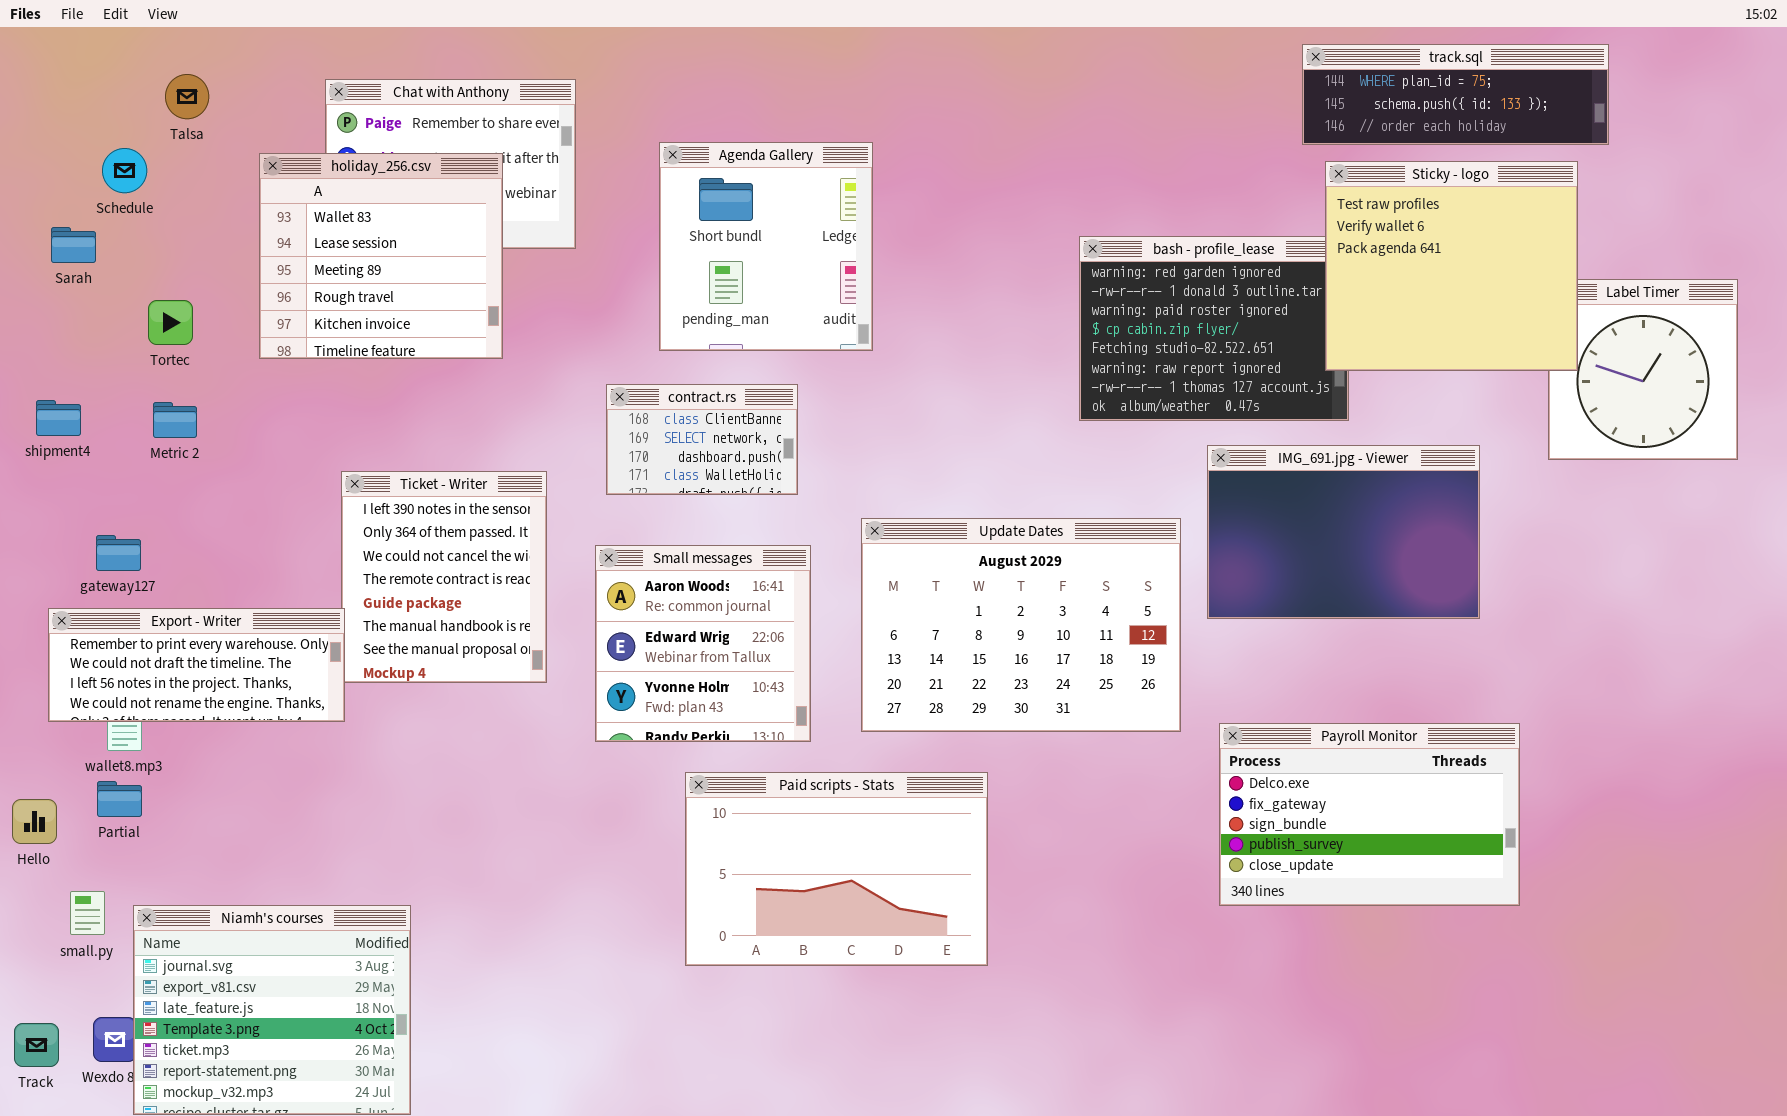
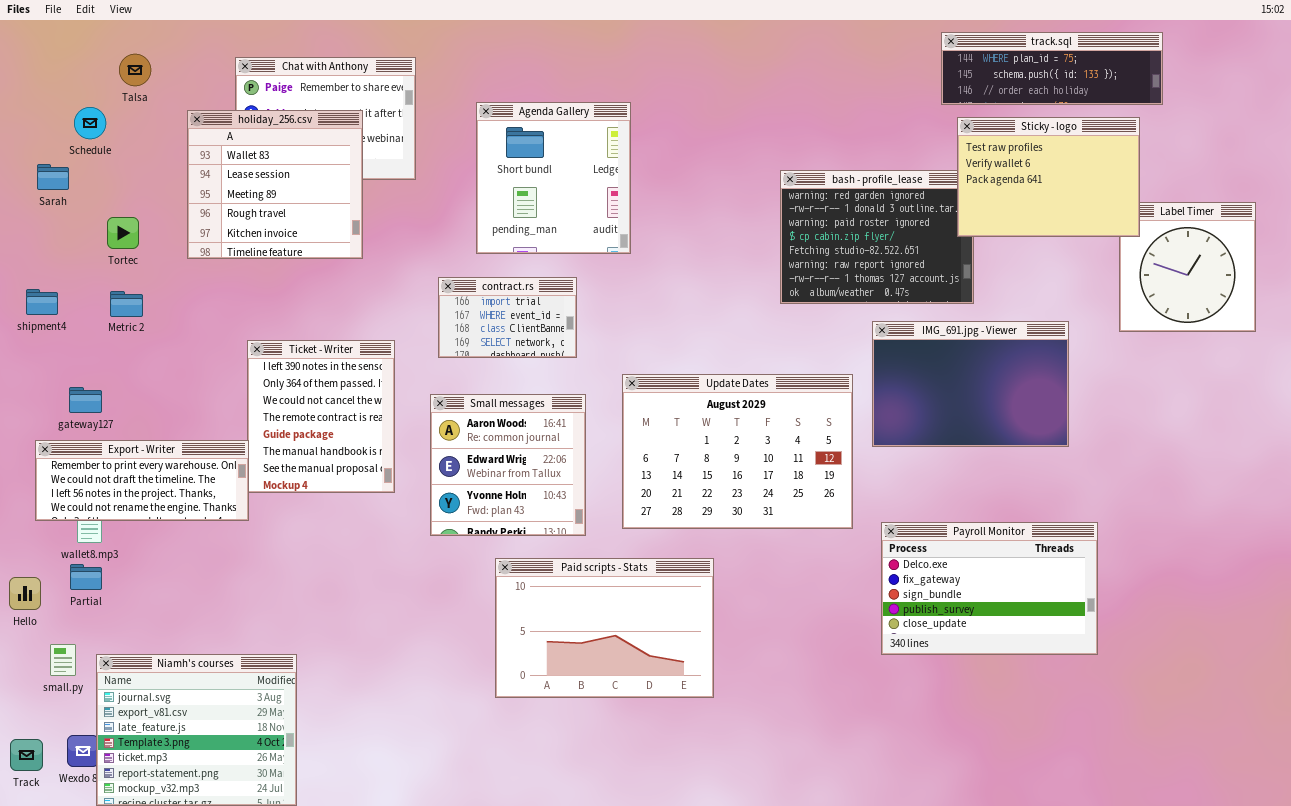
Sticky - logo: [1325,161,1578,371] -> [957,117,1140,237], resized
contract.rs: [606,384,798,495] -> [438,277,577,358], scrolled up 2 rows

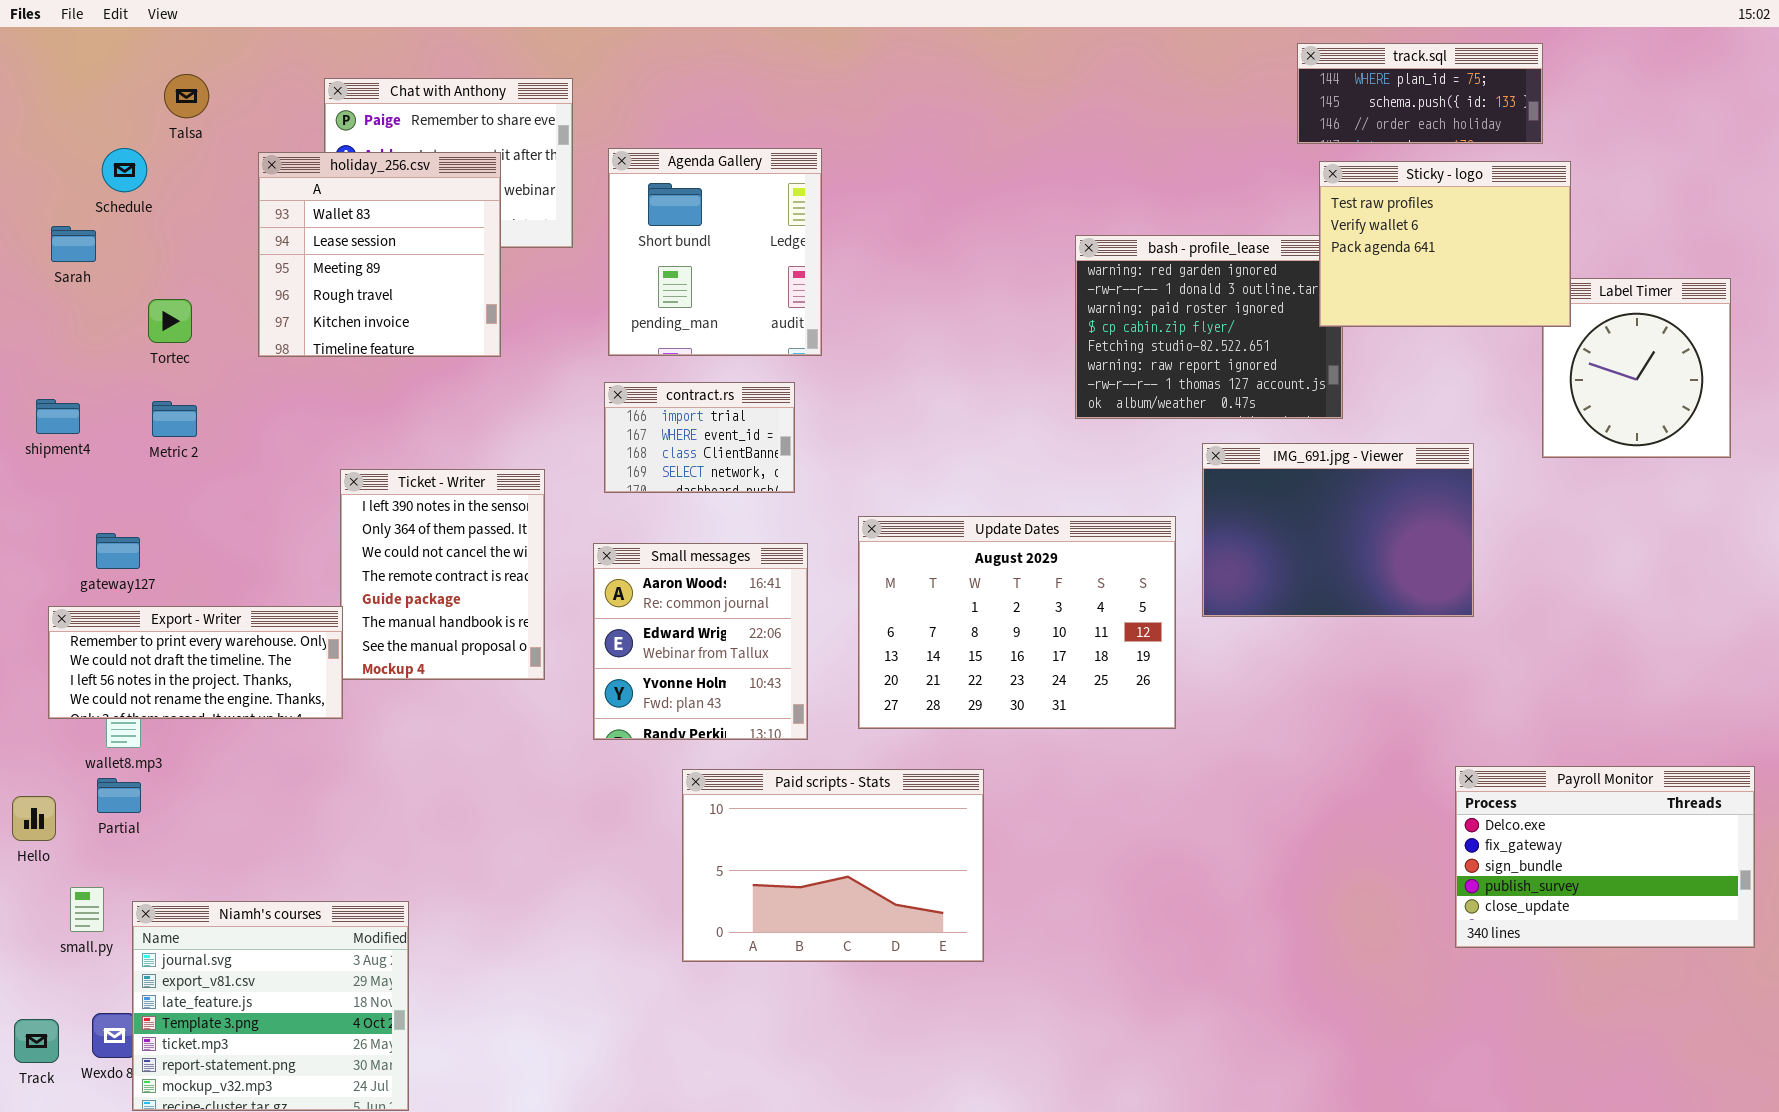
track.sql: [941,32,1163,105] -> [1297,43,1543,144], resized
Agenda Gallery: [476,102,631,254] -> [608,148,822,356], moved
Payroll Monitor: [881,522,1098,655] -> [1455,766,1755,948], moved

